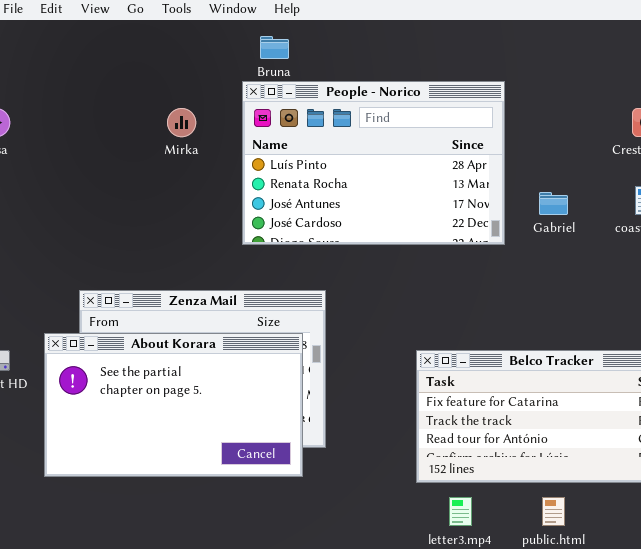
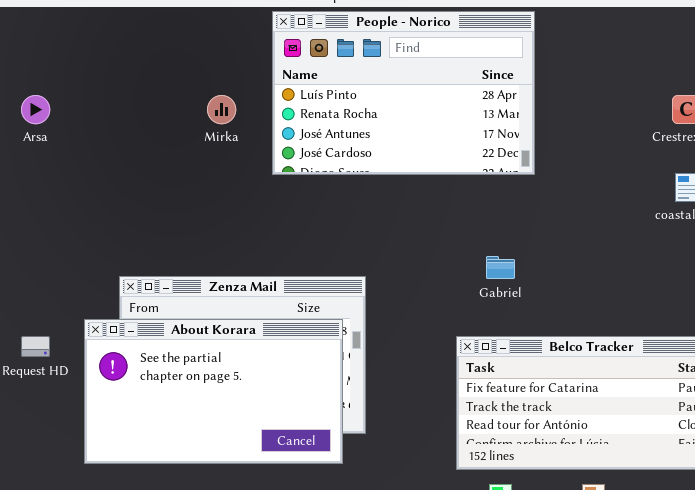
People - Norico: [242,81,505,245] -> [272,11,535,175], moved
Gabriel: [539,192,568,215] -> [486,256,515,279], moved

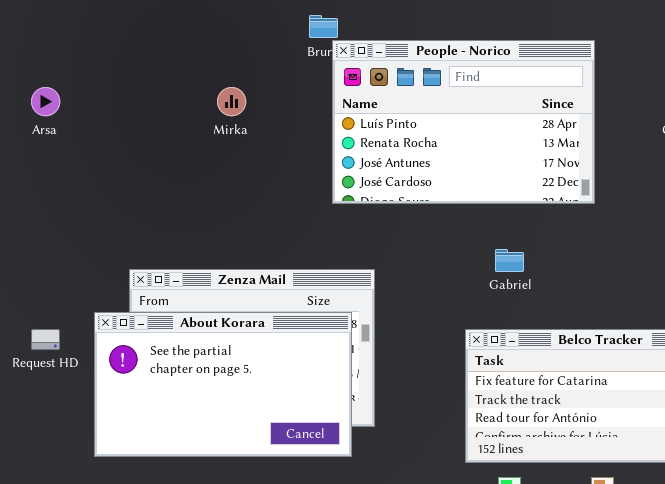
People - Norico: [272,11,535,175] -> [332,40,595,204], moved

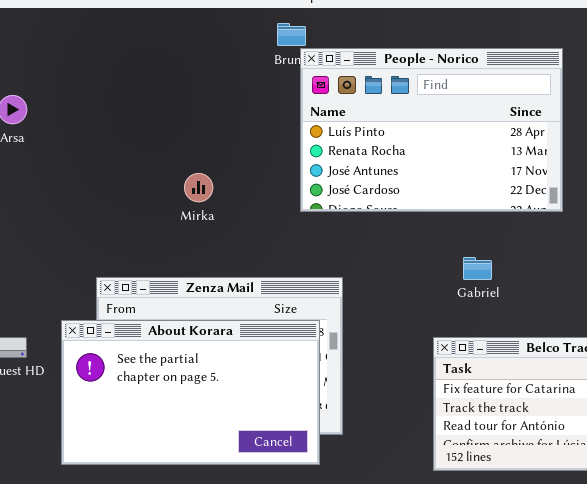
Mirka: [217,87,246,116] -> [184,173,213,202], moved

